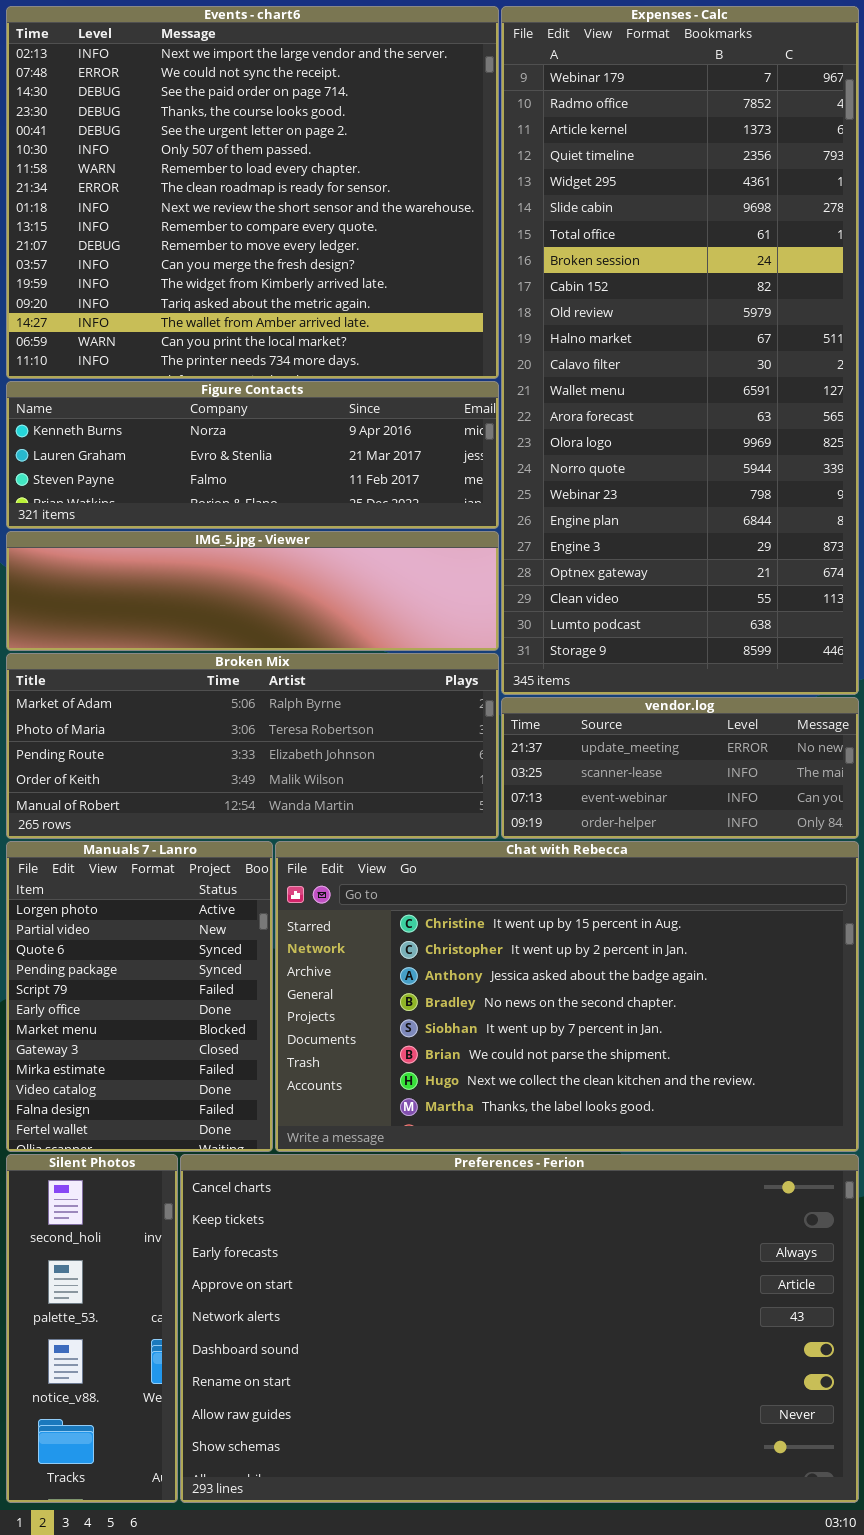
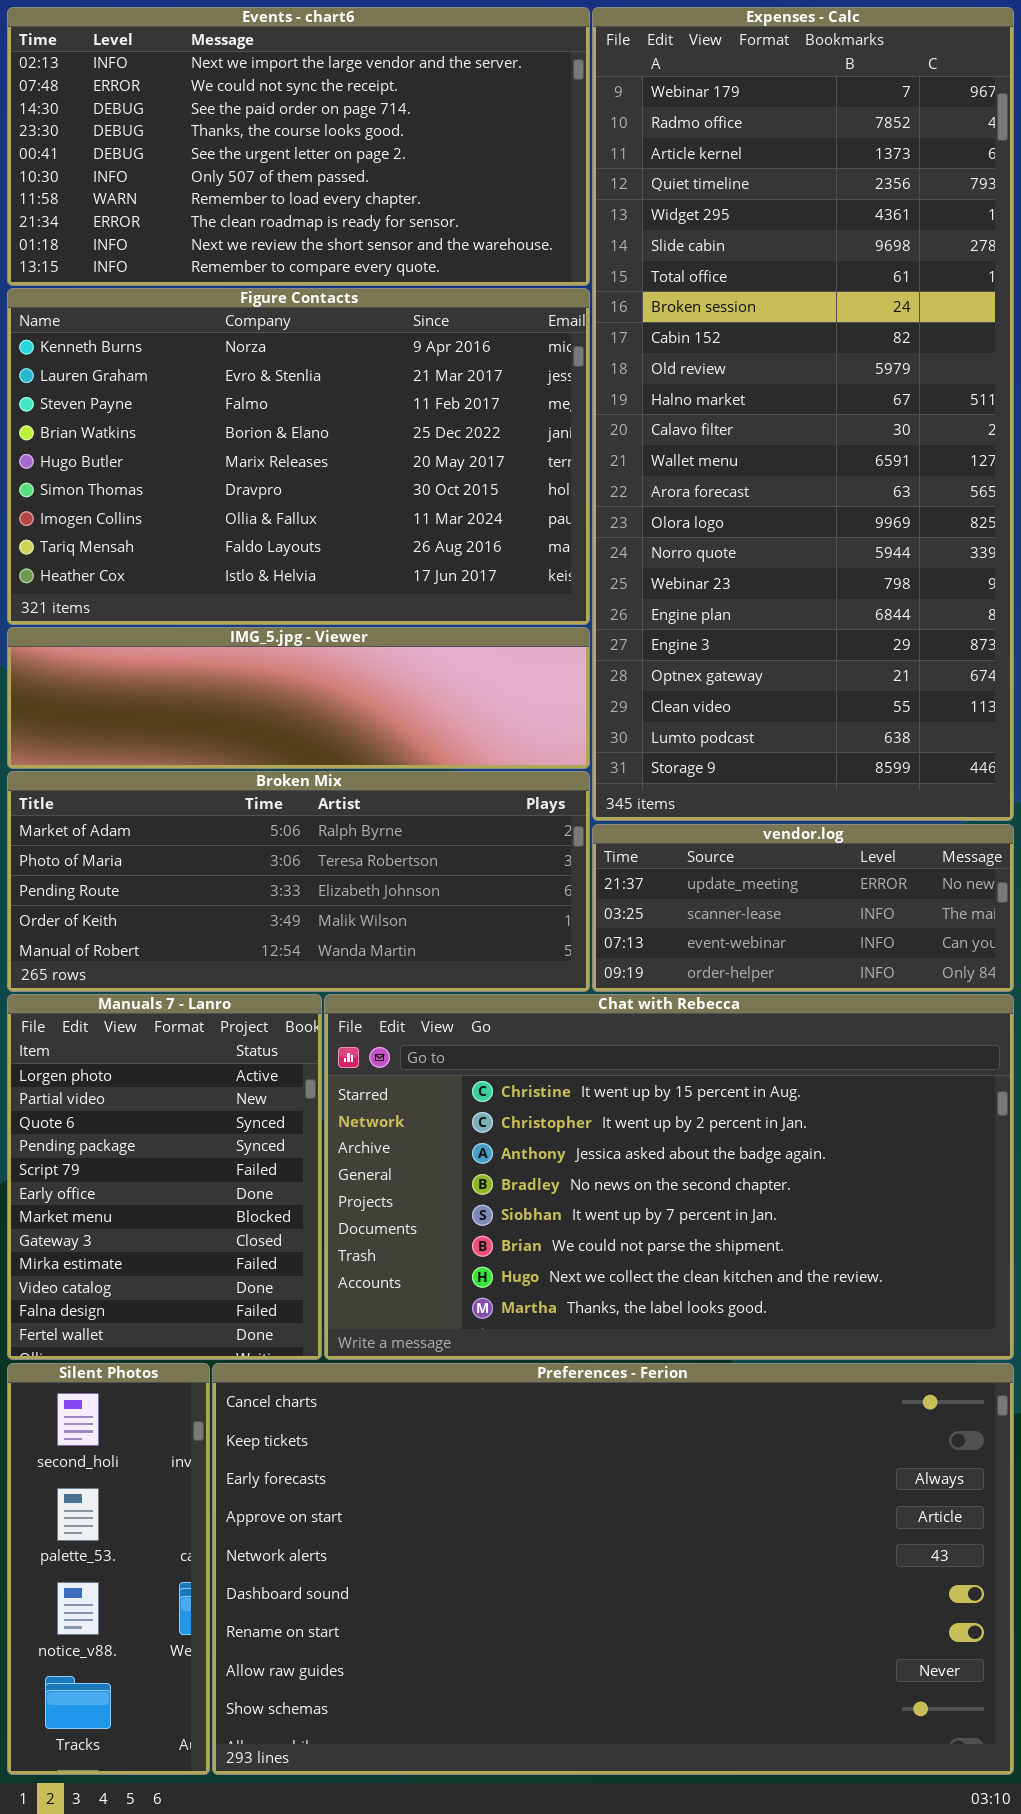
Events - chart6: [6,6,499,379] -> [7,7,590,286], resized
Figure Contacts: [6,381,499,529] -> [7,288,590,625], resized

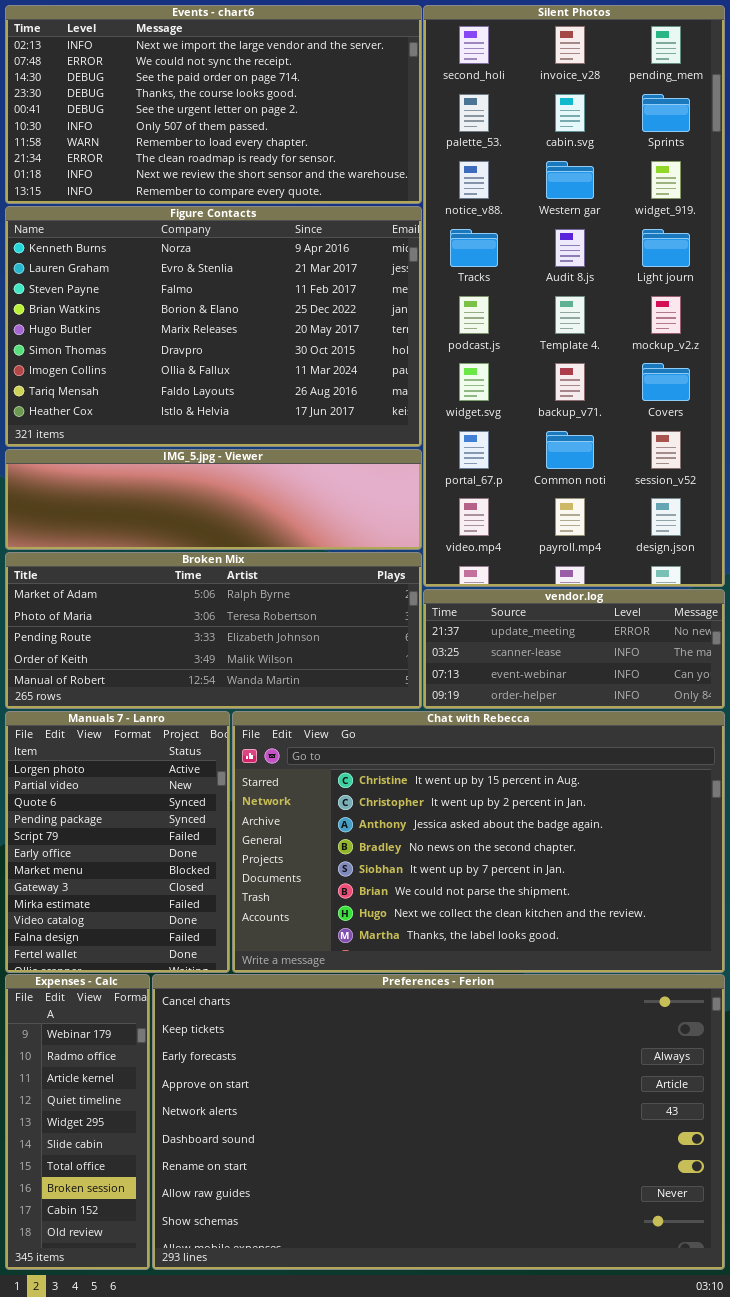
Expenses - Calc: [592,7,1014,821] -> [5,974,150,1270], moved, resized
Silent Photos: [7,1363,210,1775] -> [423,5,725,587], moved, resized

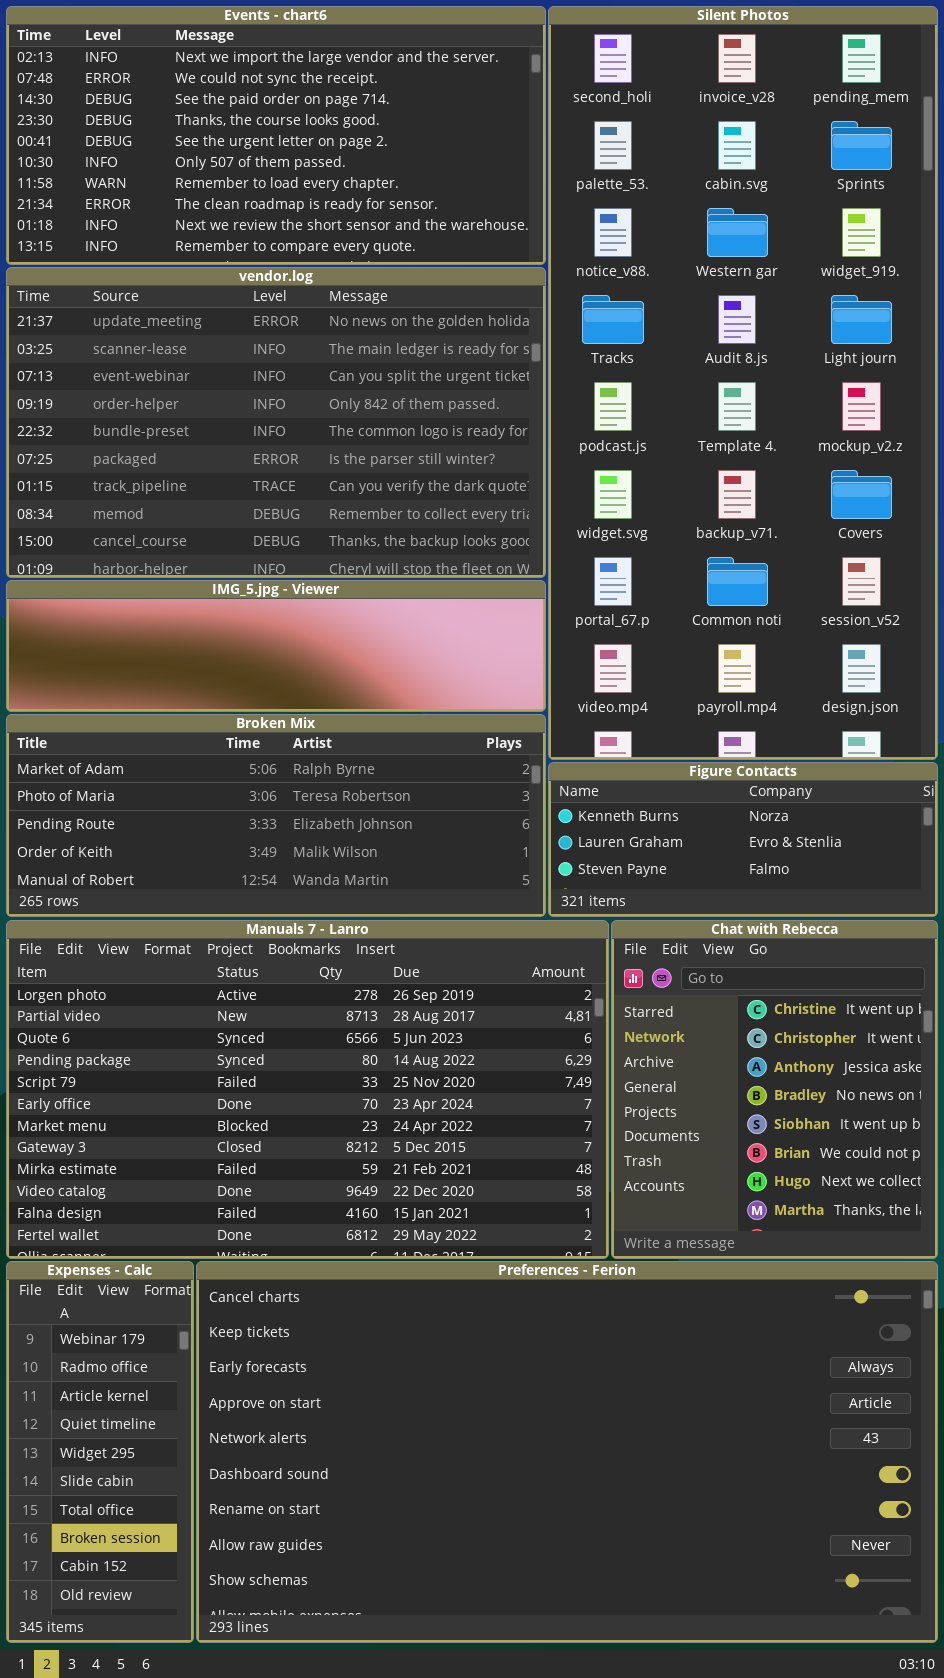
Figure Contacts: [5,206,422,447] -> [548,762,938,917], moved, resized
vendor.log: [423,589,725,709] -> [6,267,546,578], moved, resized
Manuals 7 - Lanro: [5,711,230,973] -> [6,920,609,1259], resized
Chat with Rebecca: [232,711,725,973] -> [611,920,938,1259], resized

